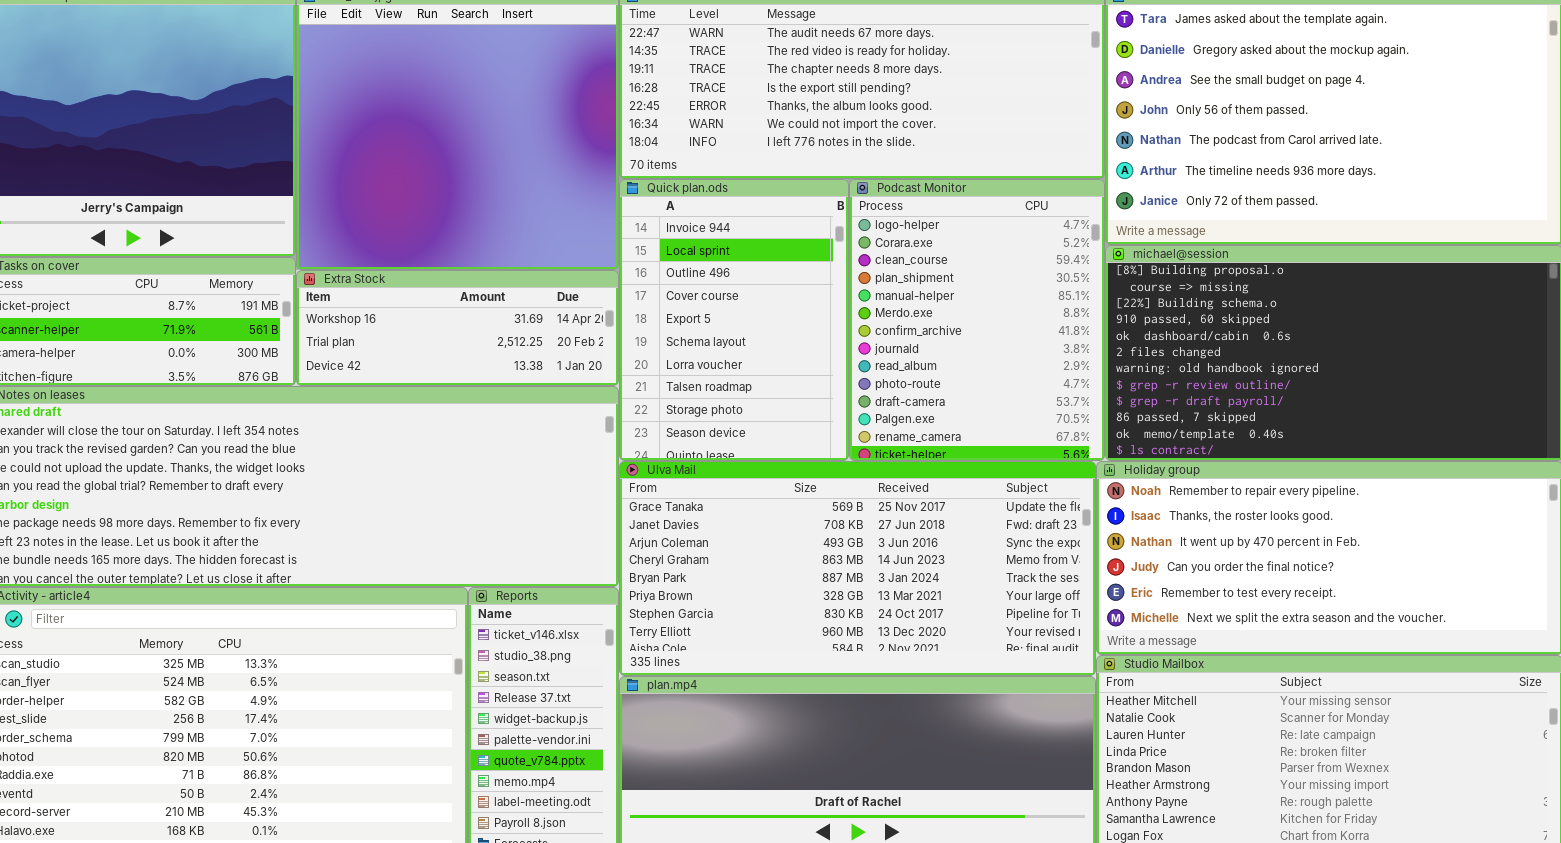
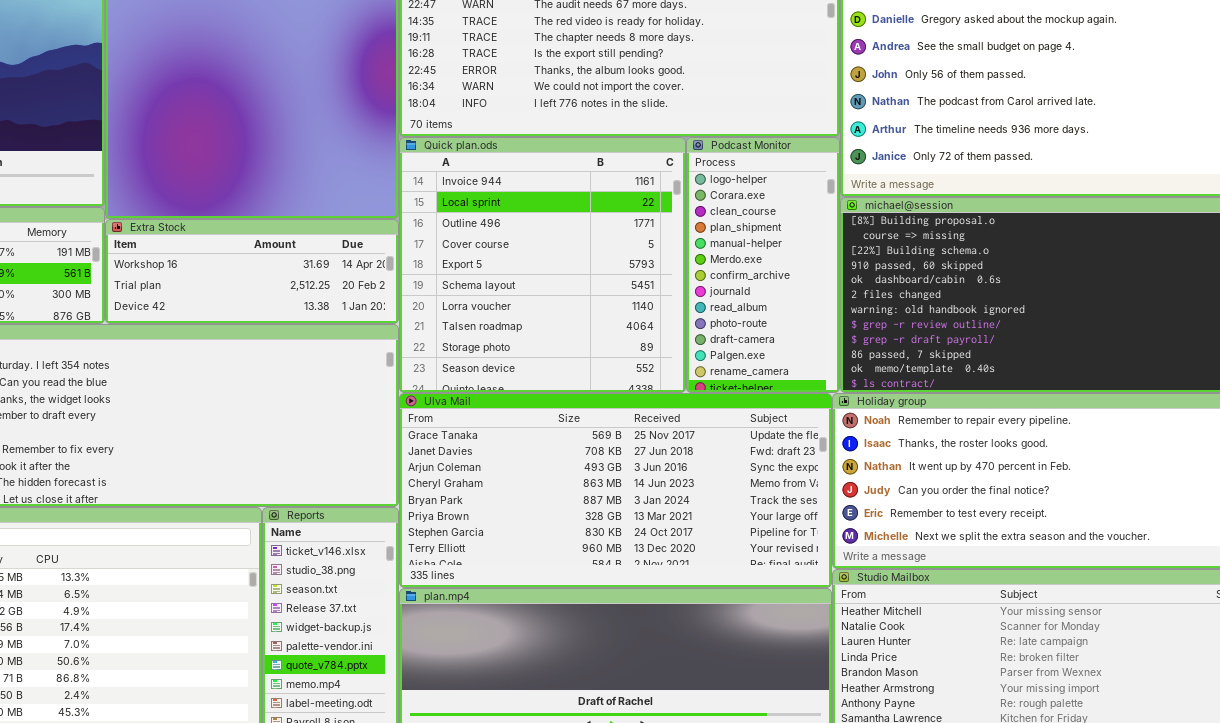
Quick plan.ods: [619,179,849,461] -> [399,137,686,393], resized
Podcast Monitor: [849,179,1105,461] -> [686,137,840,393], resized

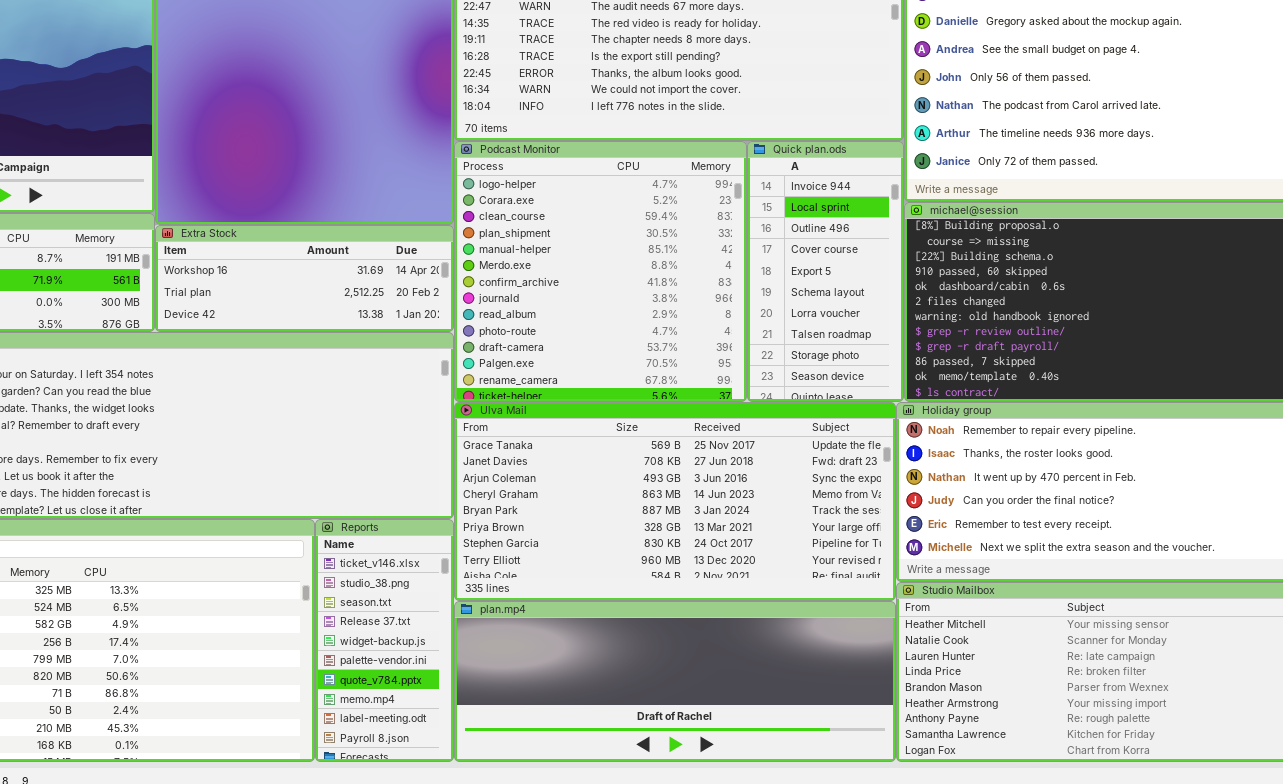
Quick plan.ods: [399,137,686,393] -> [747,141,904,402], moved, resized
Podcast Monitor: [686,137,840,393] -> [454,141,747,402], moved, resized

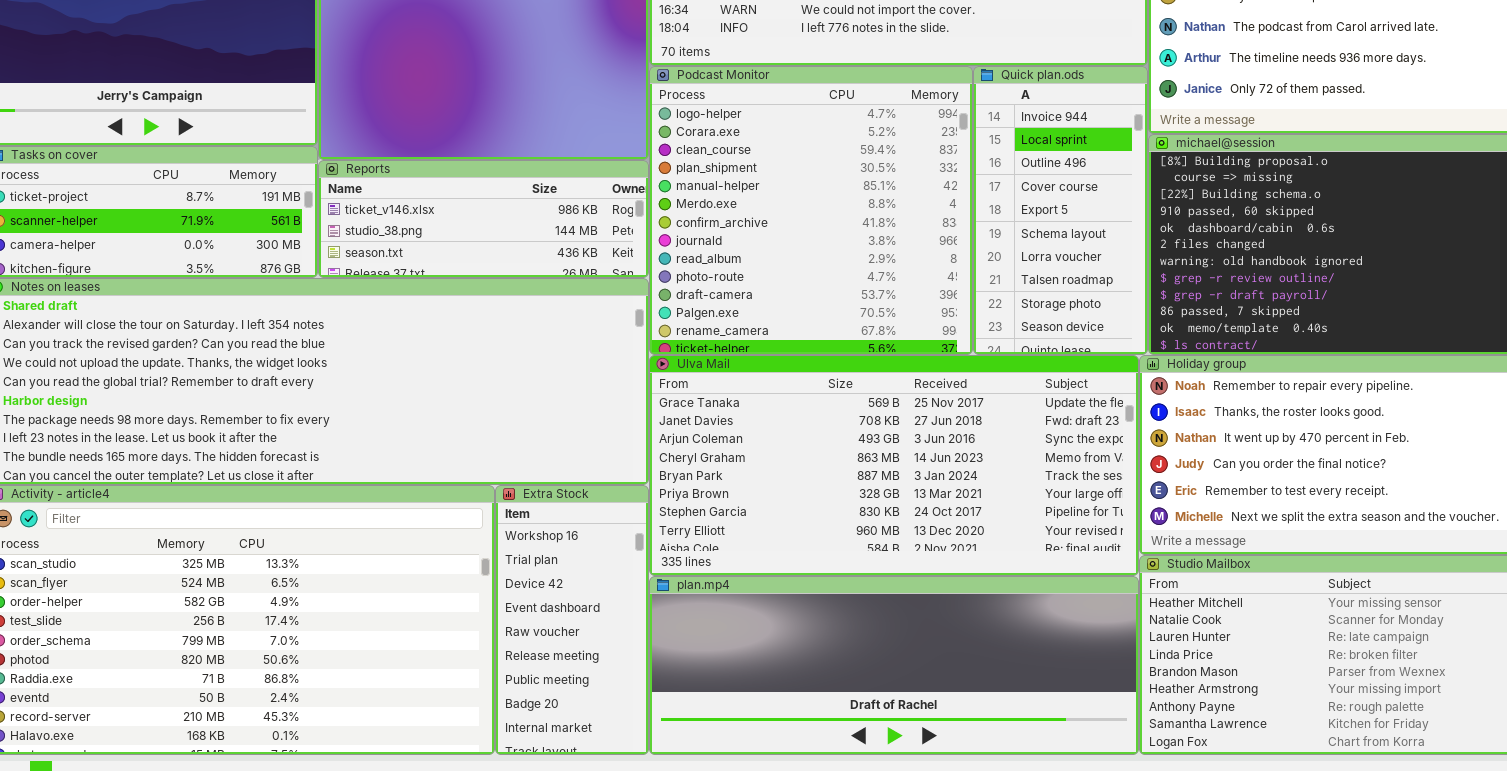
Extra Stock: [155,225,454,332] -> [495,485,649,755], moved, resized
Reports: [315,519,454,762] -> [318,160,649,278], moved, resized

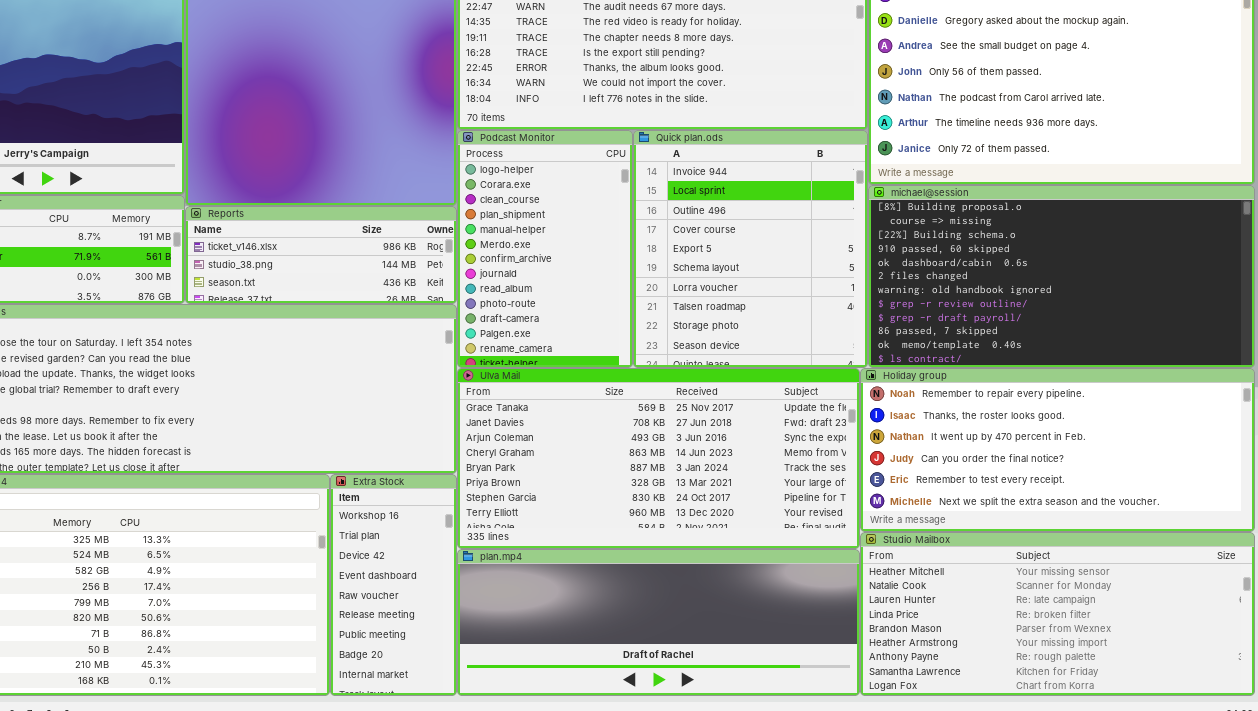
Podcast Monitor: [649,66,973,355] -> [457,130,633,368], resized
Quick plan.ods: [973,66,1148,355] -> [633,130,868,368], resized

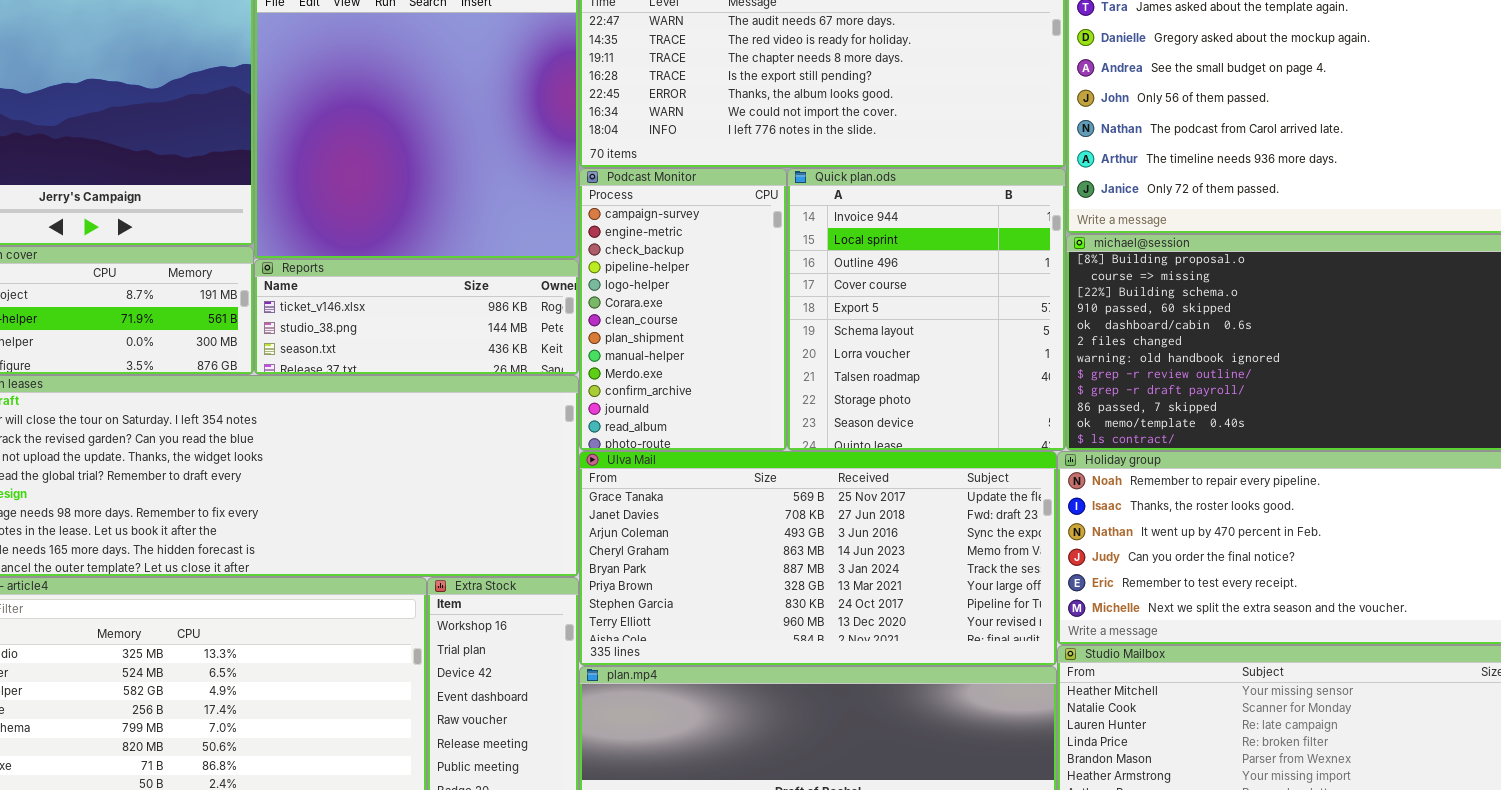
Podcast Monitor: [457,130,633,368] -> [579,168,787,451], scrolled up 4 rows

